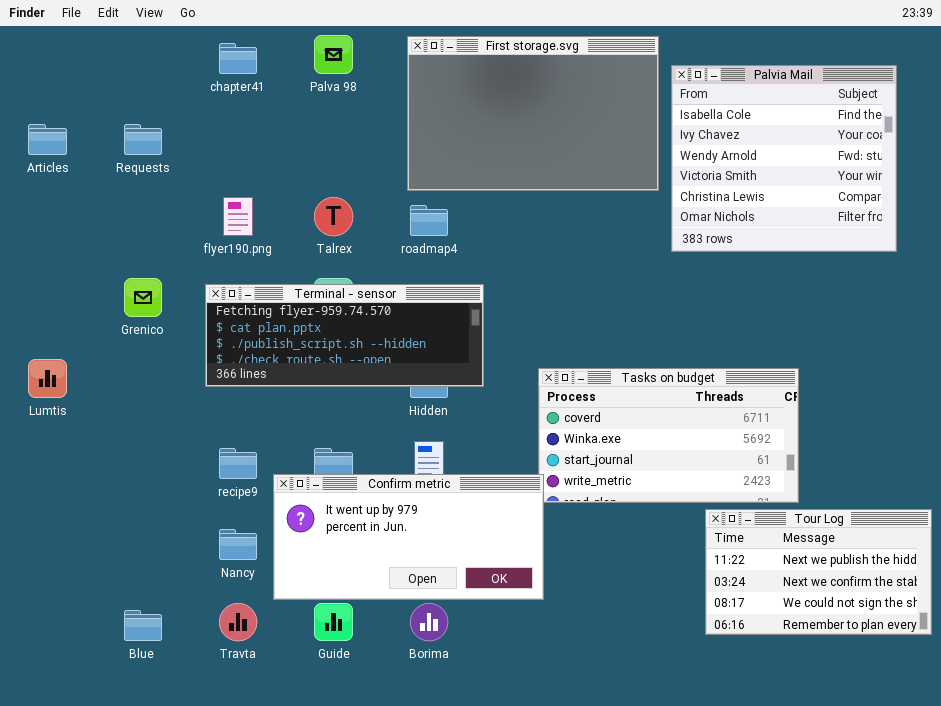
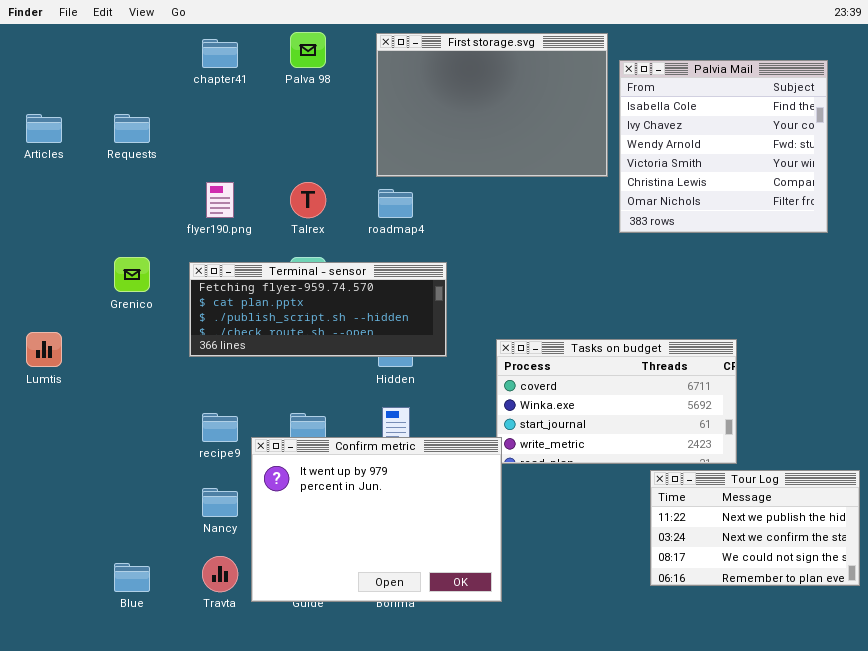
Confirm metric: [273,474,544,600] -> [251,437,502,602], resized

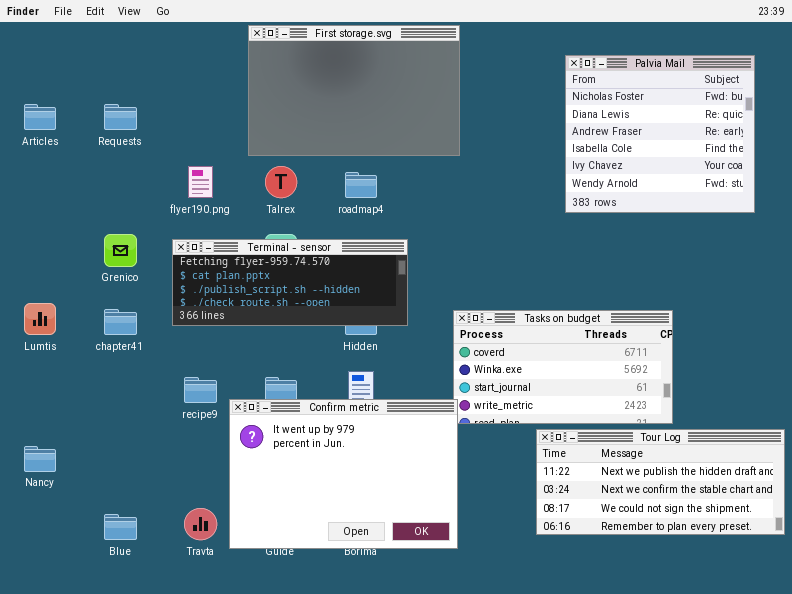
First storage.svg: [376,33,608,177] -> [248,25,460,156], moved
chapter41: [202,39,238,68] -> [104,309,137,335], moved
Palvia Mail: [619,60,828,233] -> [565,55,755,213], scrolled up 3 rows
Tour Log: [650,470,860,586] -> [536,429,785,535], resized
Nancy: [202,488,238,517] -> [24,446,56,472], moved

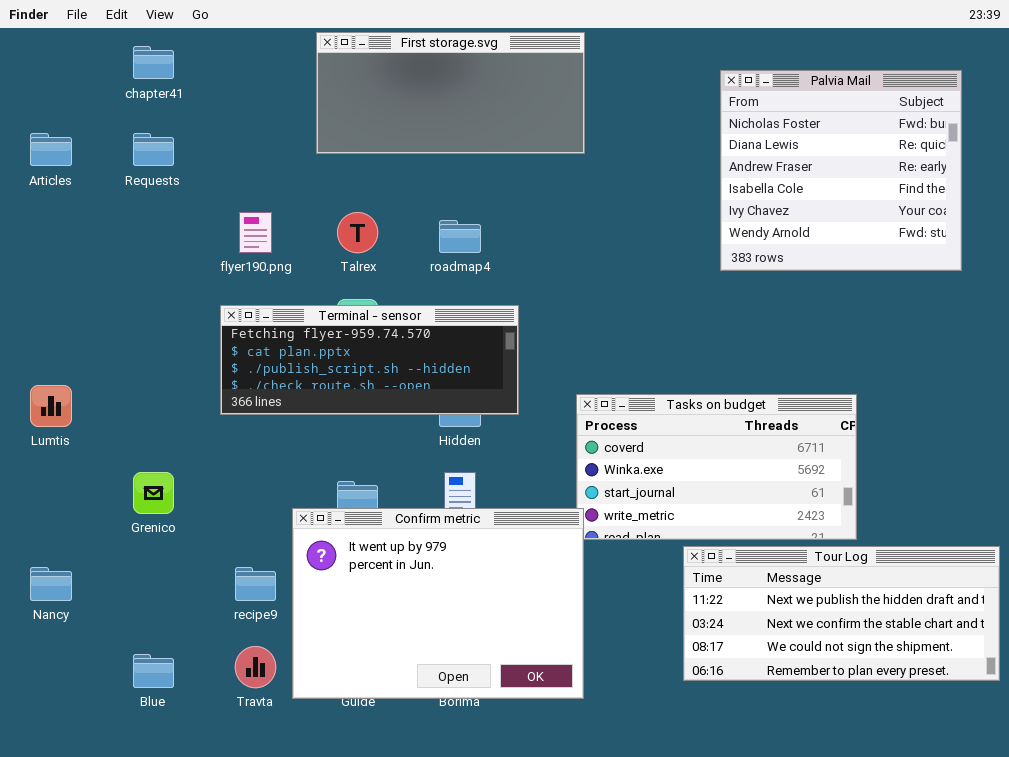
First storage.svg: [248,25,460,156] -> [316,32,585,154], resized
Grenico: [104,234,137,267] -> [133,472,174,514], moved
chapter41: [104,309,137,335] -> [133,46,174,79], moved
recipe9: [184,377,217,403] -> [235,567,276,601], moved

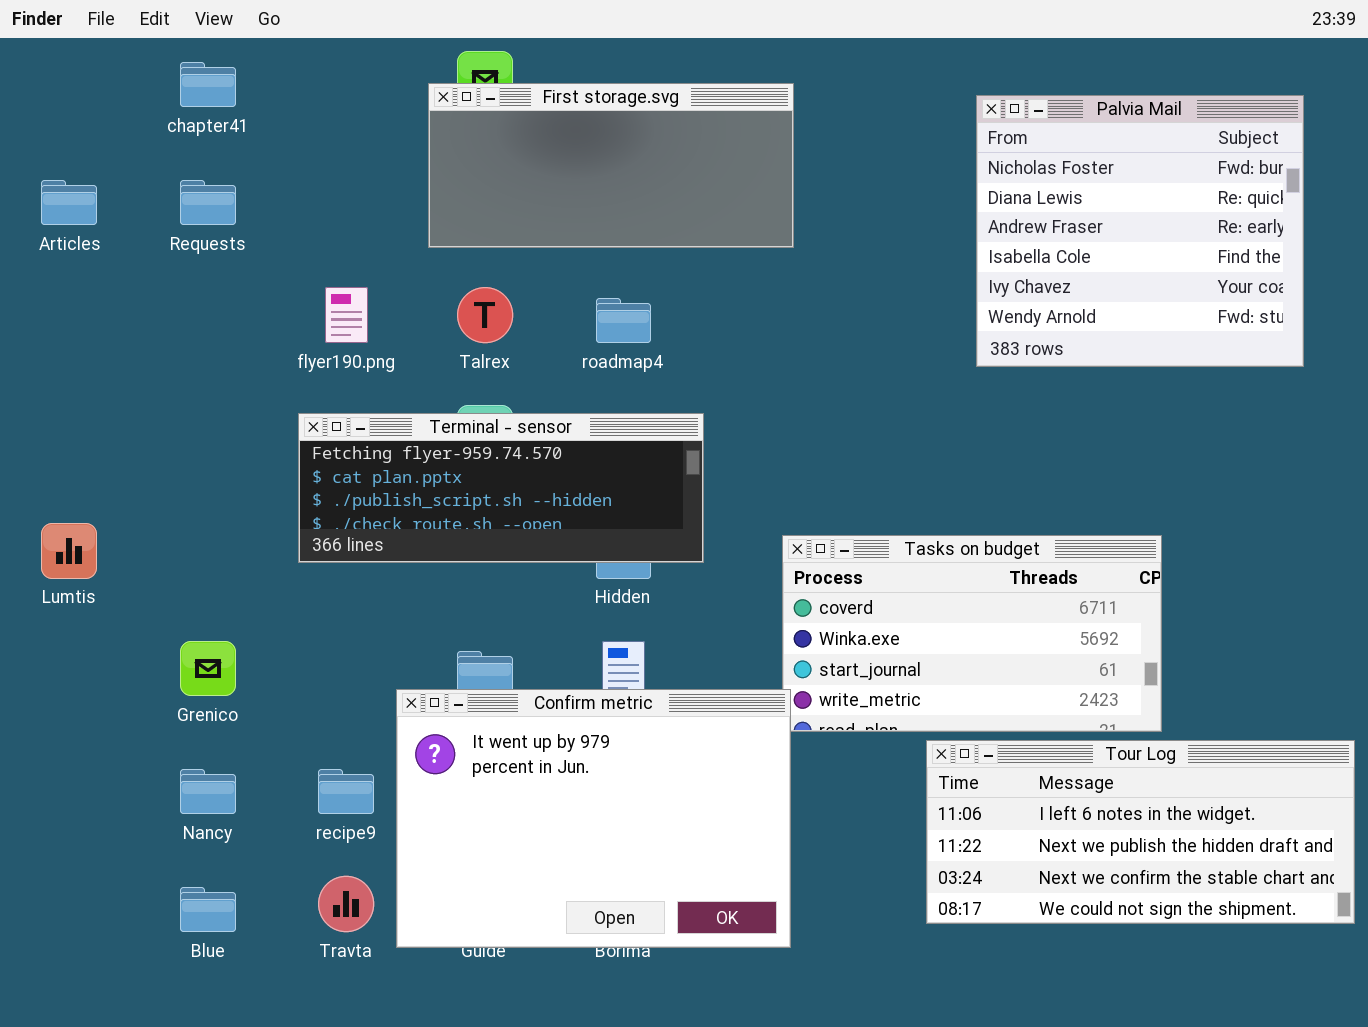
First storage.svg: [316,32,585,154] -> [428,83,794,248], moved
Tour Log: [683,546,1000,681] -> [926,740,1355,924], scrolled up 1 row
Nancy: [30,567,72,601] -> [180,769,236,814], moved

